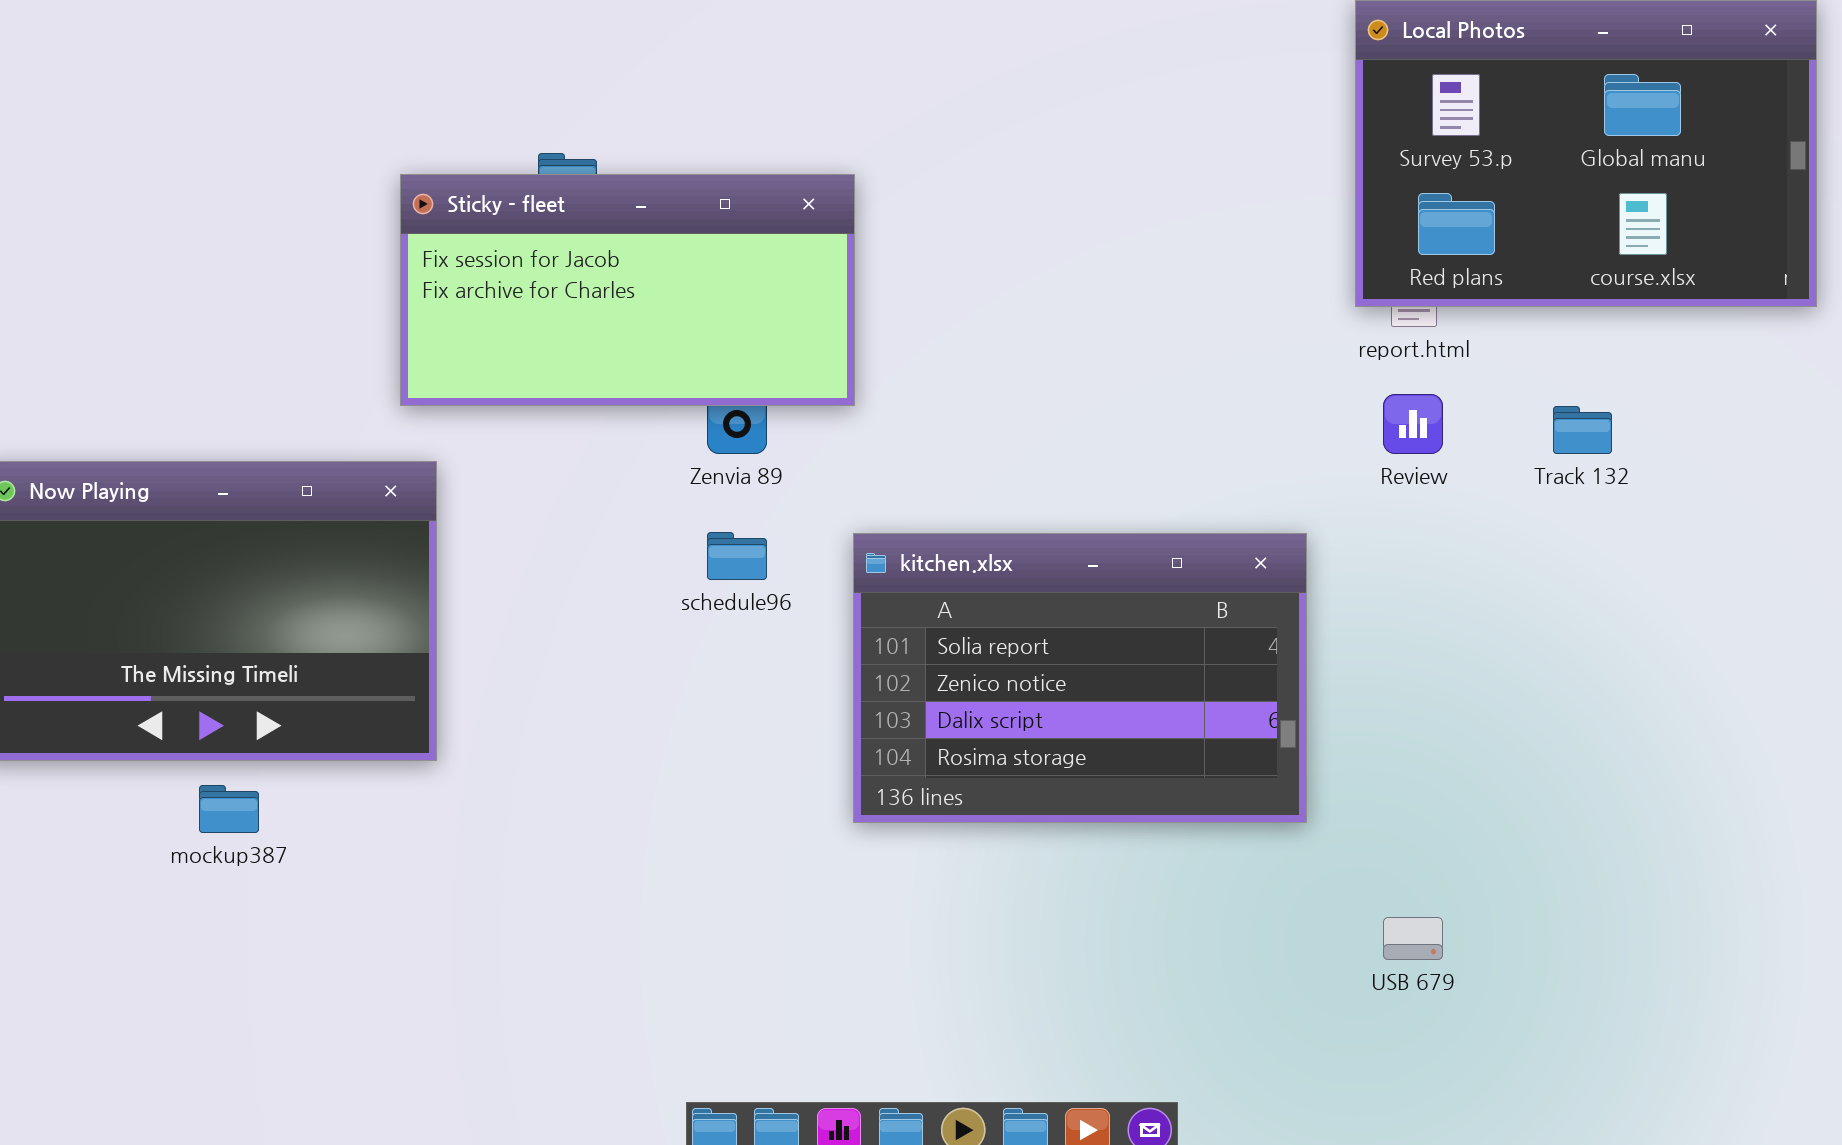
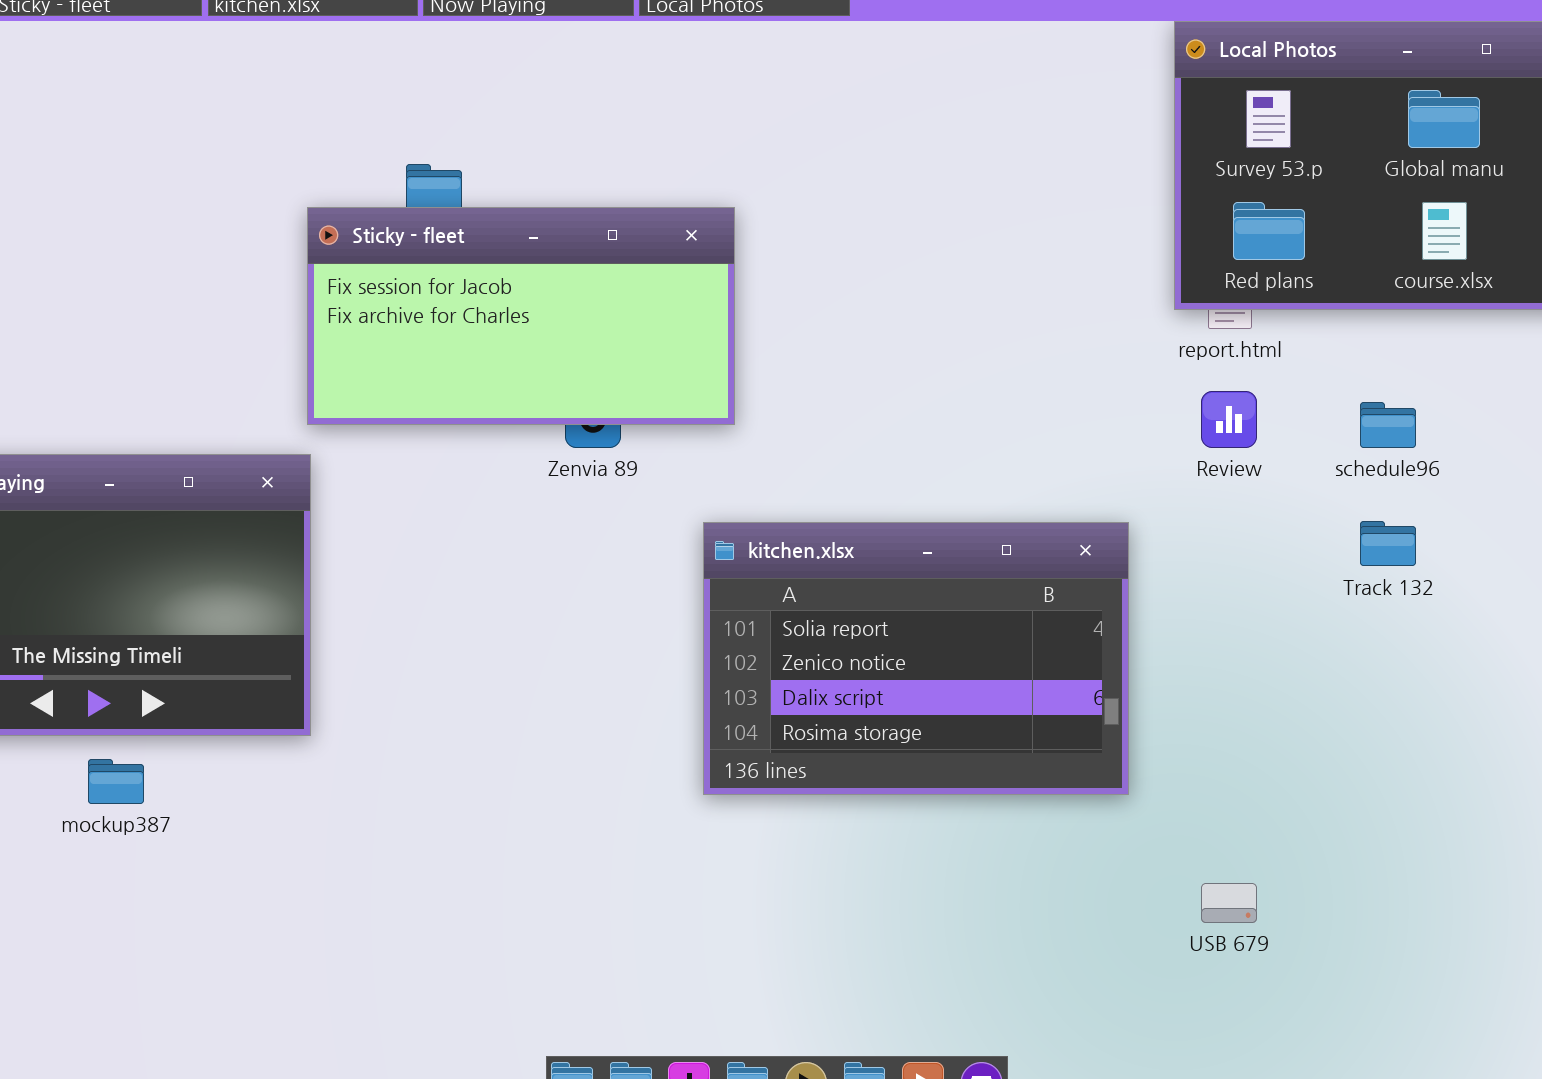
Sticky - fleet: [400,174,855,406] -> [307,207,735,425], moved
Track 132: [1553,406,1612,454] -> [1360,521,1416,566], moved
schedule96: [707,532,767,580] -> [1360,402,1416,448], moved

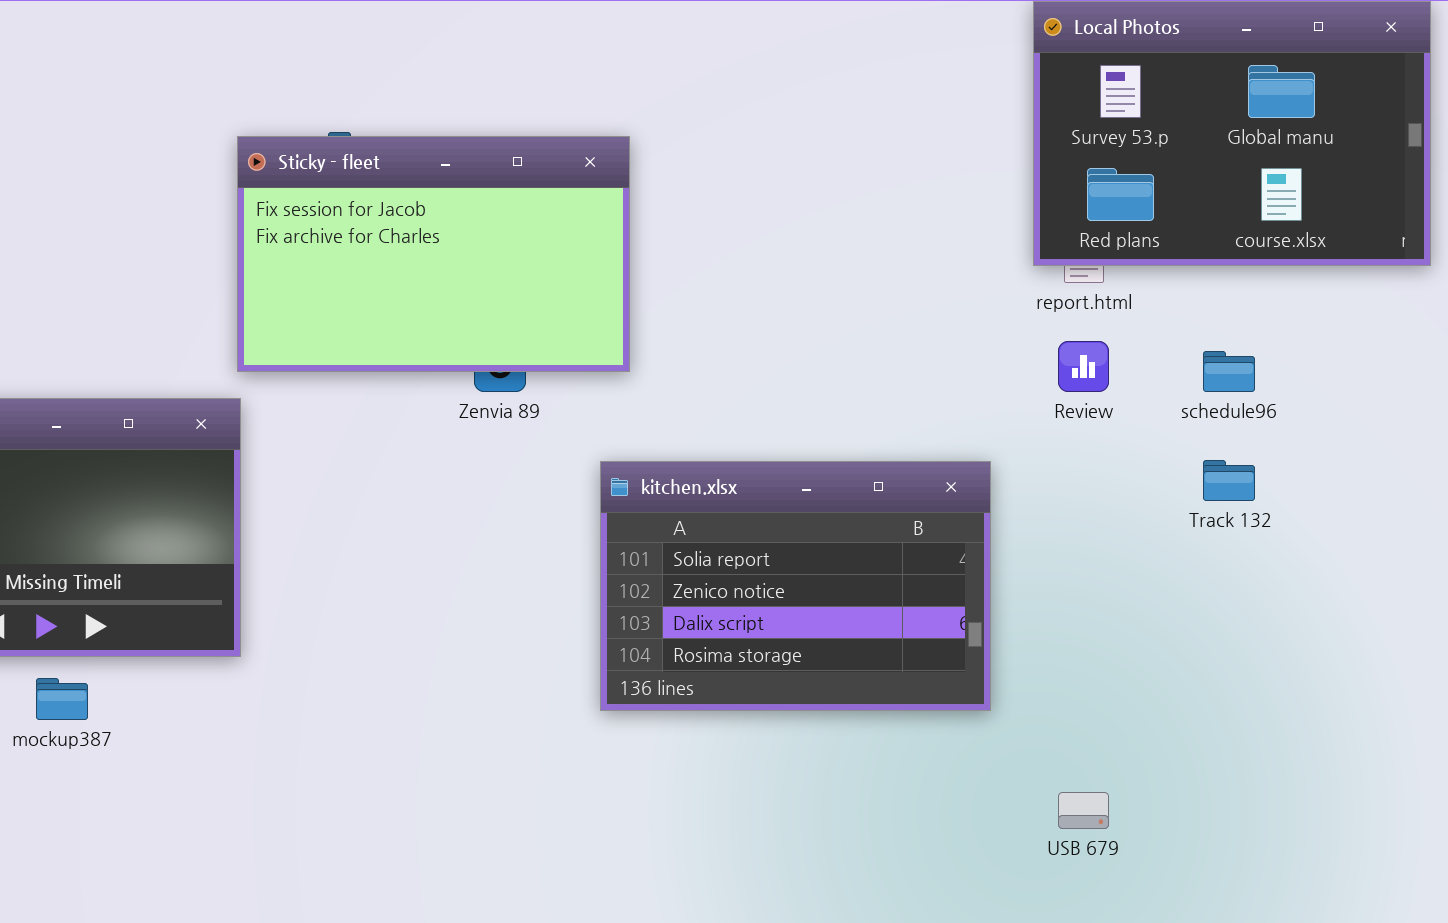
Sticky - fleet: [307,207,735,425] -> [237,136,630,372], resized

